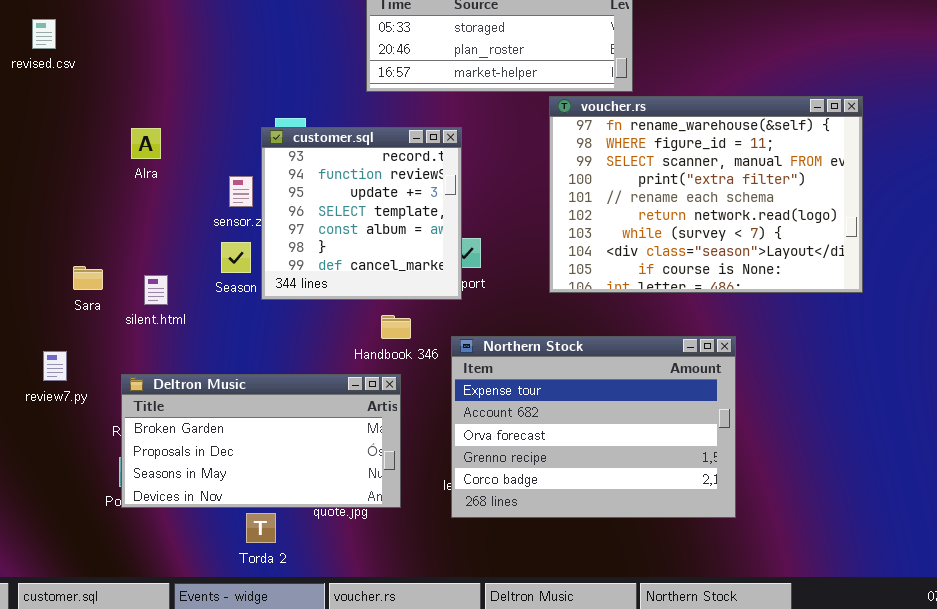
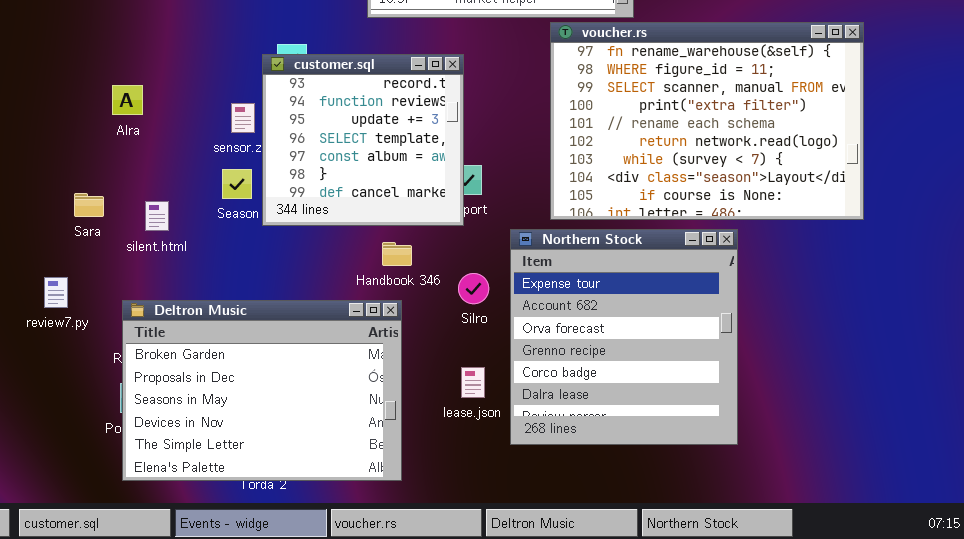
Alra: [131,128,161,159] -> [112,85,143,115], moved
Northern Stock: [451,336,736,518] -> [510,229,738,445], resized
Deltron Music: [121,374,401,508] -> [122,300,402,481], resized

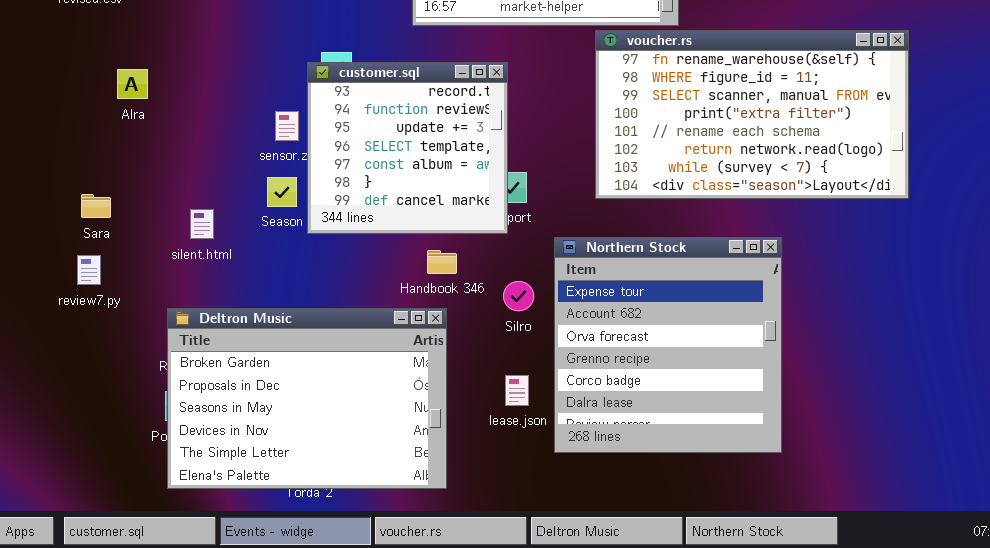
voucher.rs: [550,22,864,220] -> [595,30,909,199], resized
Alra: [112,85,143,115] -> [117,69,148,99], moved
Sara: [74,193,104,217] -> [81,194,111,218], moved
review7.py: [44,277,68,308] -> [77,255,101,285], moved

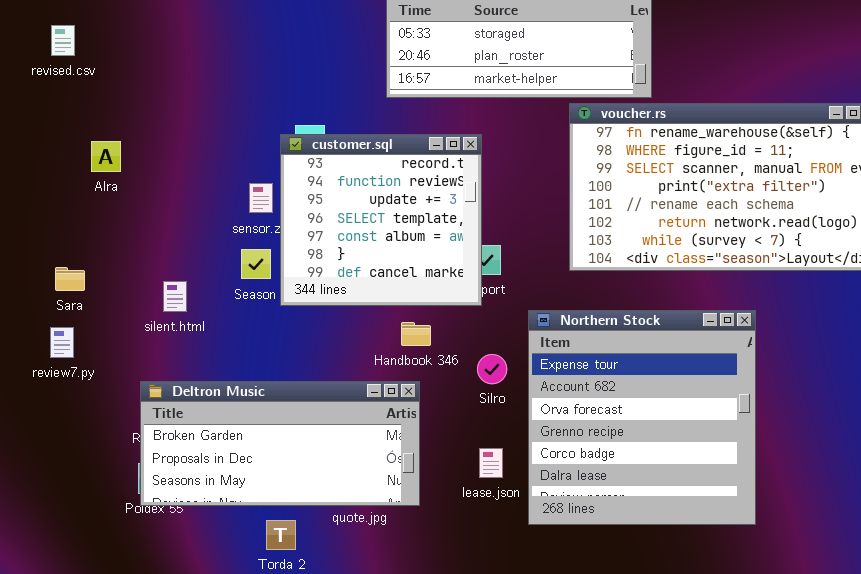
Deltron Music: [167,308,447,489] -> [140,381,420,506], resized

